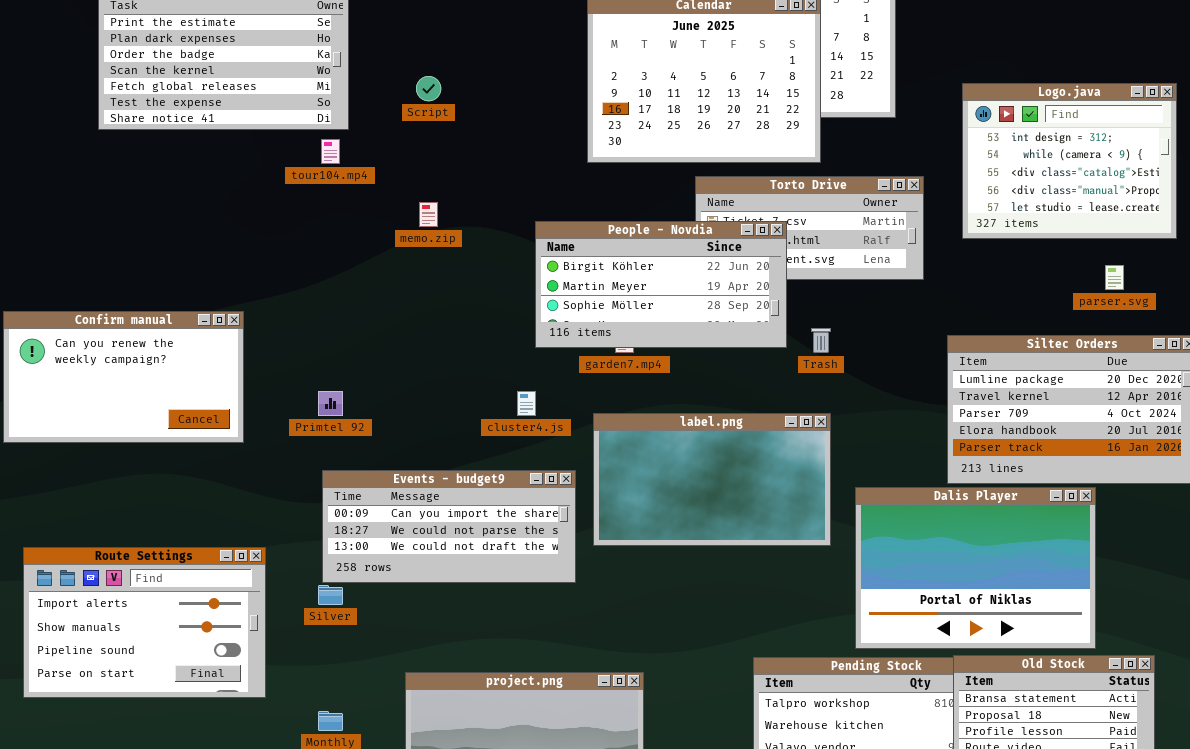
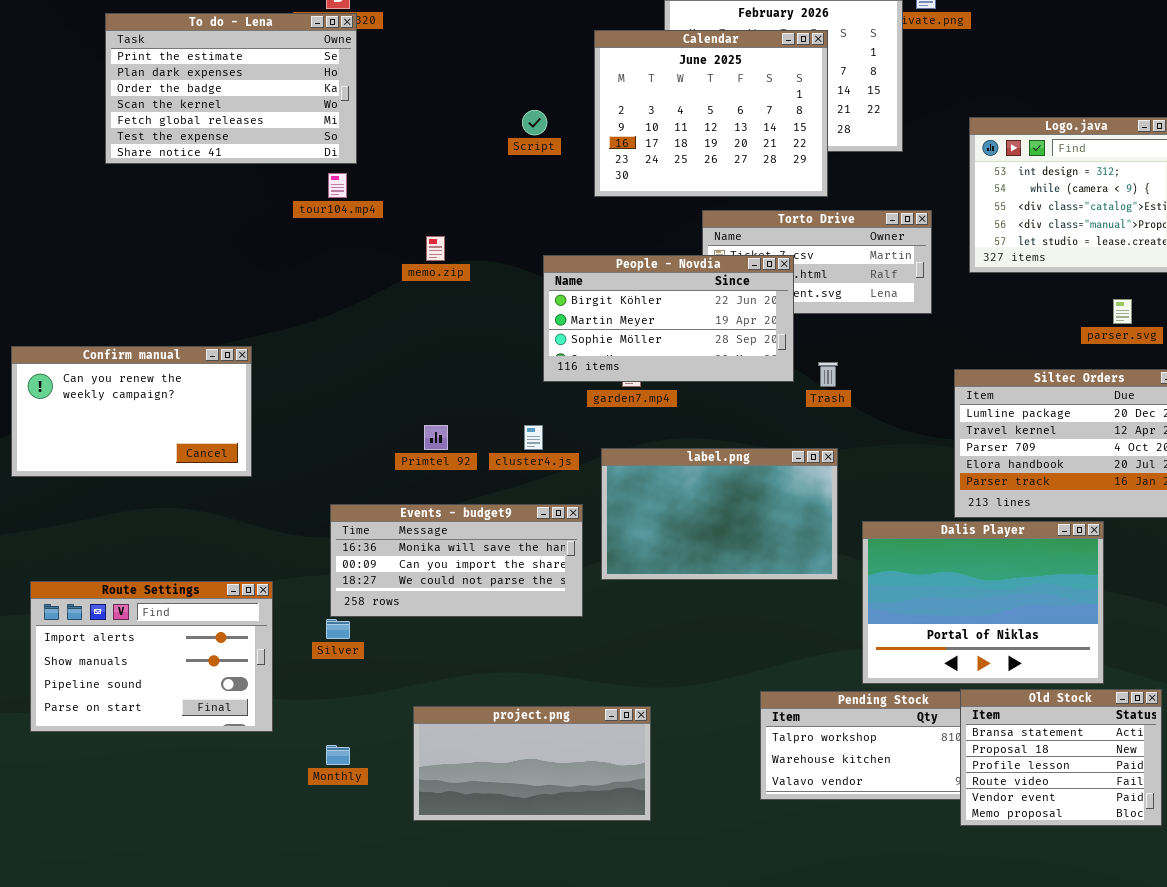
Script: [416,76,441,101] -> [522,110,547,135], moved
Primtel 92: [318,391,343,416] -> [424,425,448,450], moved
Events - budget9: [322,470,576,583] -> [330,504,583,617], scrolled up 1 row

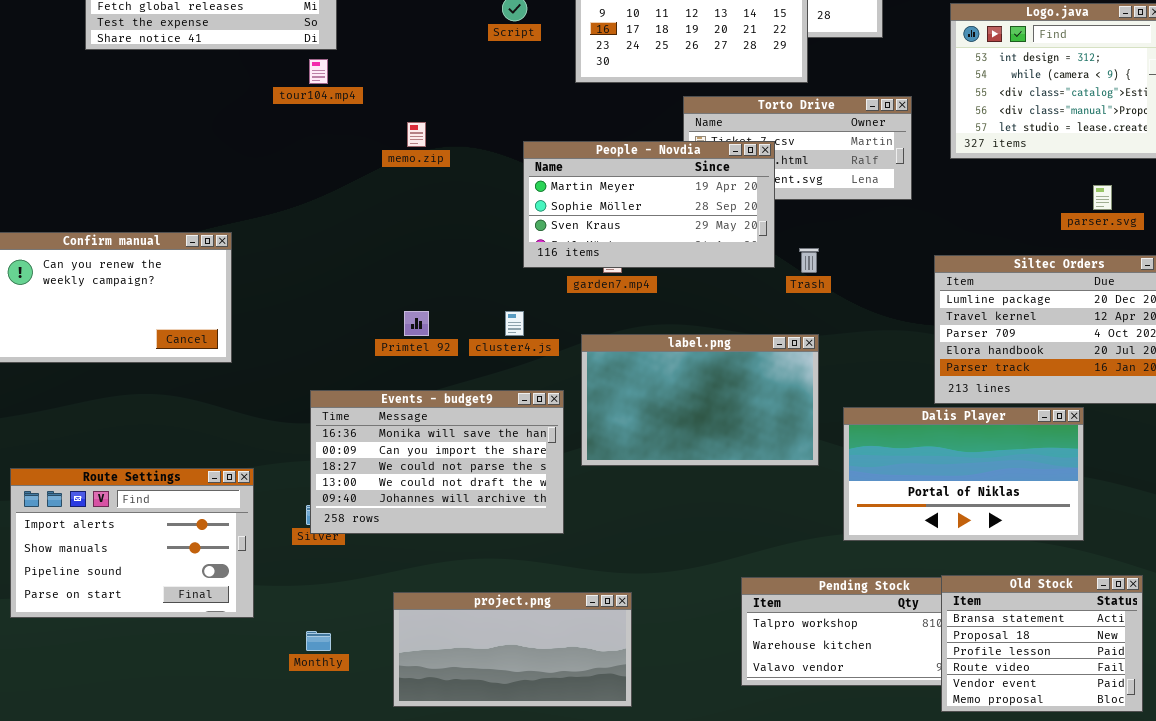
People - Novdia: [543,255,794,382] -> [523,141,775,268], scrolled down 1 row
Events - budget9: [330,504,583,617] -> [310,390,564,534], resized
Dalis Player: [862,521,1104,684] -> [843,407,1084,541], resized

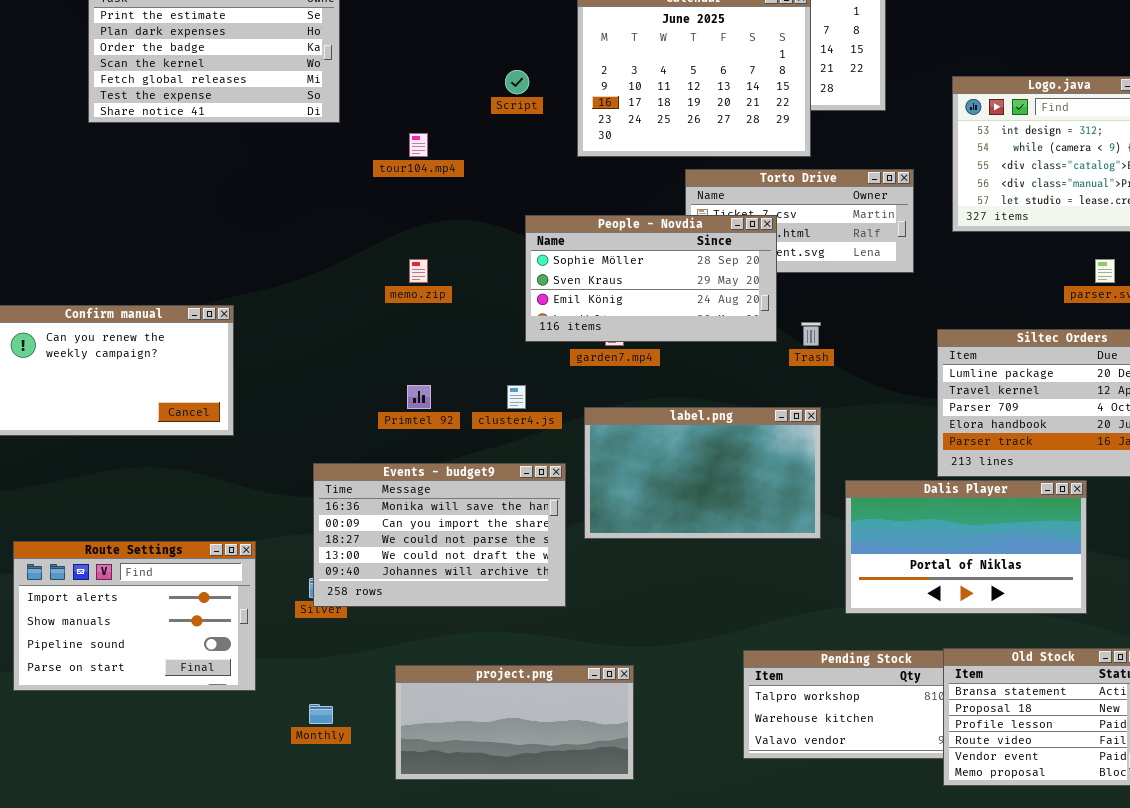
tour104.mp4: [309,59,328,84] -> [409,133,428,157], moved
memo.zip: [407,122,426,147] -> [409,259,428,283], moved
People - Novdia: [523,141,775,268] -> [525,215,777,342], scrolled down 1 row

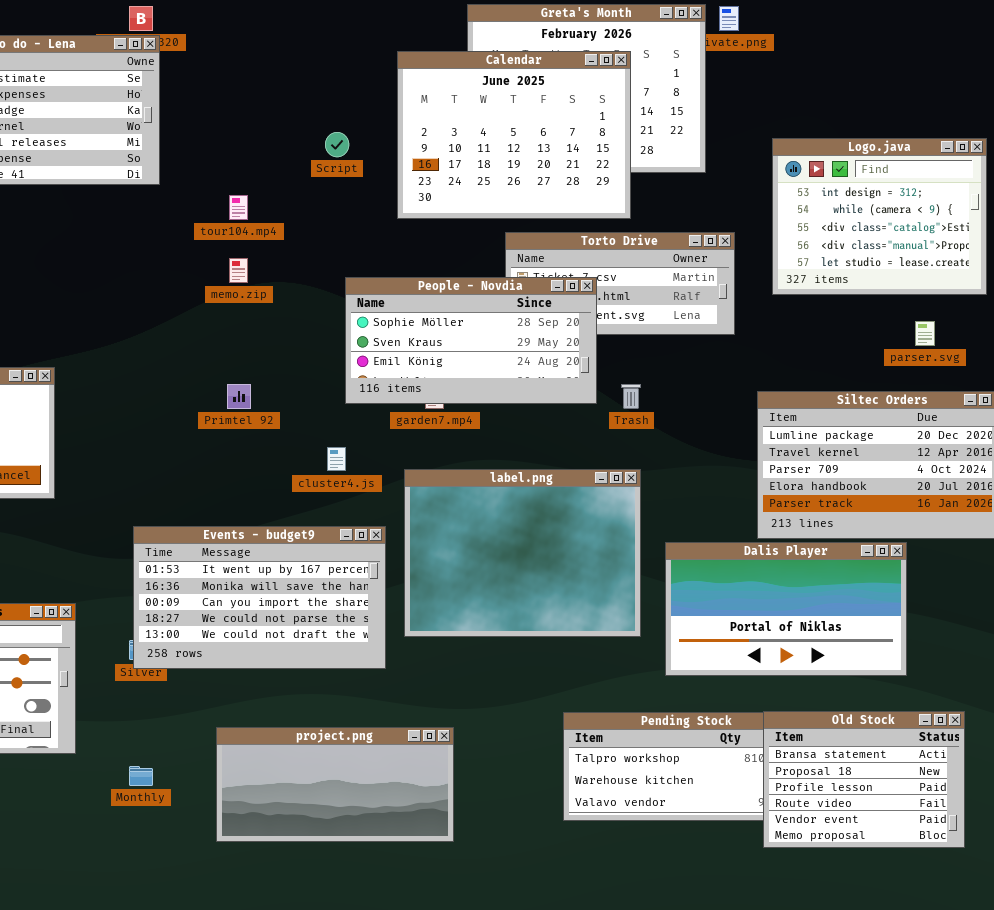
memo.zip: [409,259,428,283] -> [229,258,248,283], moved
Primtel 92: [407,385,431,409] -> [227,384,251,409], moved
label.png: [584,407,821,539] -> [404,469,641,637], resized
Events - budget9: [313,463,566,607] -> [133,526,386,669], scrolled up 1 row

